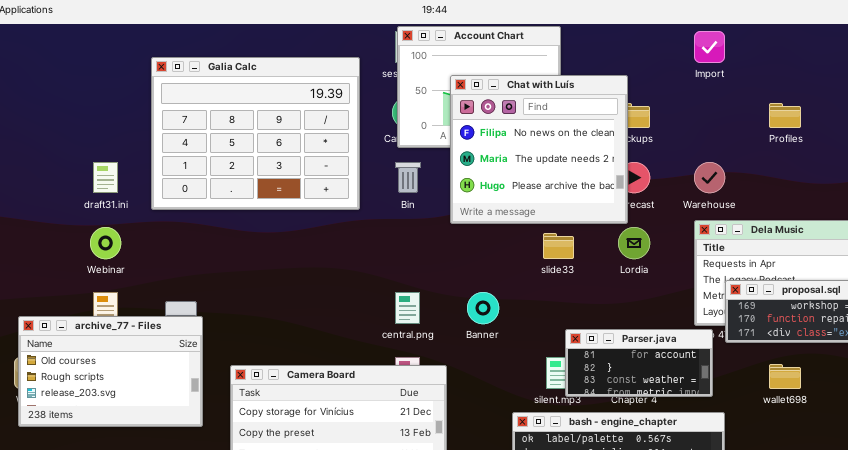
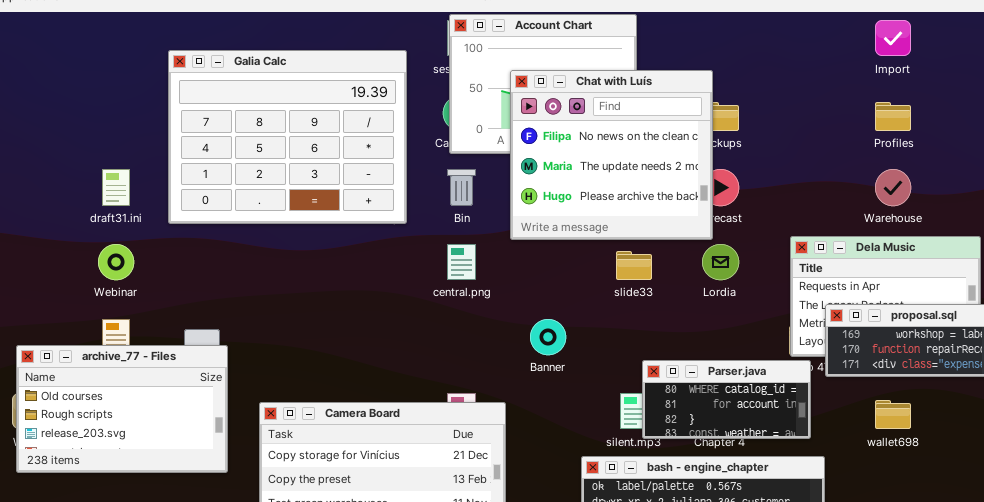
Import: [694,31,725,63] -> [875,20,911,56], moved
Warehouse: [694,162,725,193] -> [875,169,911,206], moved
central.png: [395,292,420,324] -> [447,244,476,280], moved
Parser.java: [565,329,713,397] -> [642,360,811,439], scrolled up 1 row

